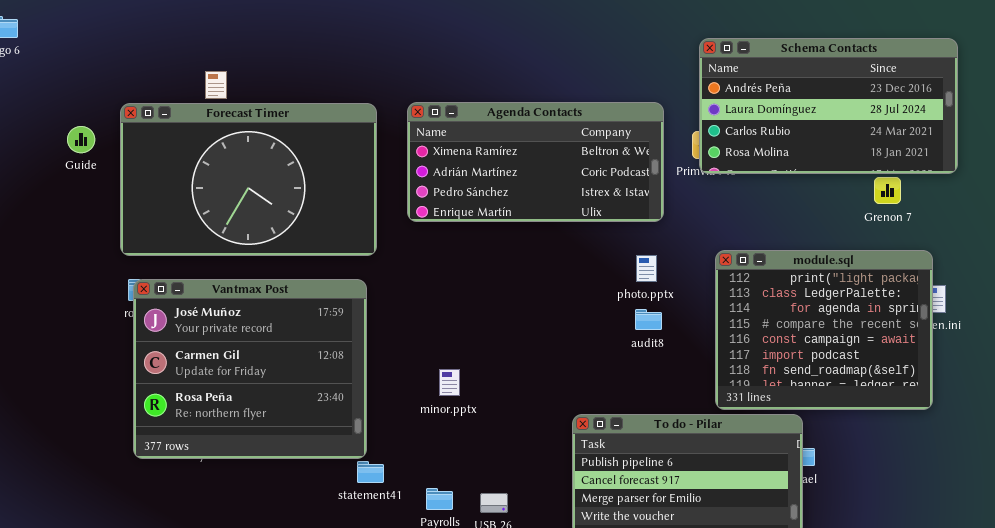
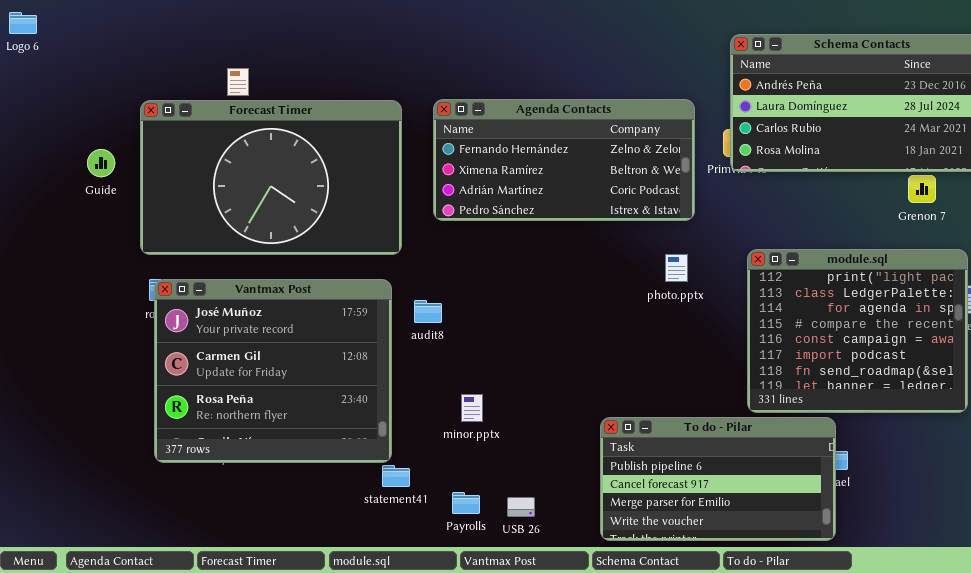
Agenda Contacts: [407,102,664,222] -> [433,99,695,221], scrolled up 1 row
Guide: [67,126,95,153] -> [87,149,115,177], moved
audit8: [635,309,662,330] -> [414,300,442,323], moved
minor.pptx: [439,369,460,396] -> [461,394,483,422], moved

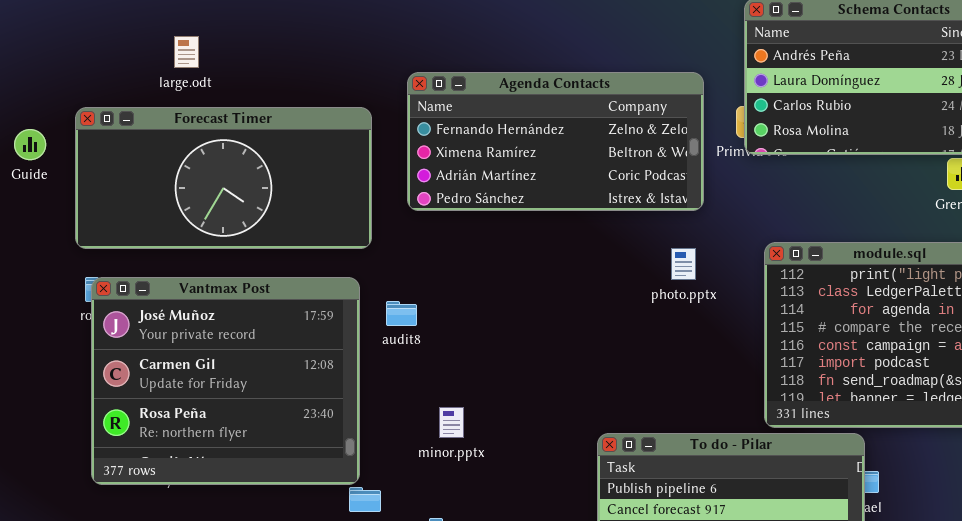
Forecast Timer: [140,100,402,255] -> [75,107,372,249], resized

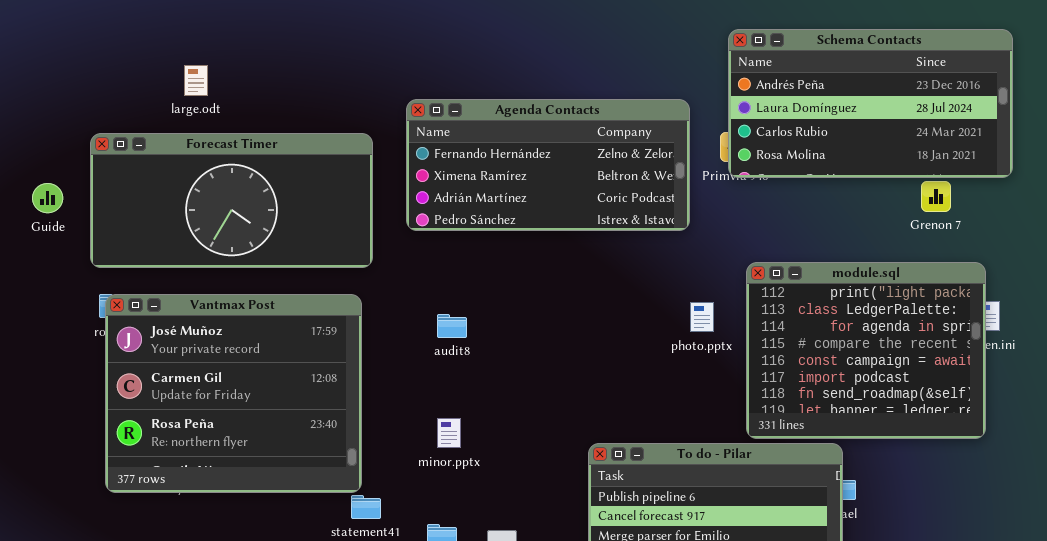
Guide: [14,129,46,160] -> [32,183,63,213], moved
photo.pptx: [671,248,696,280] -> [690,302,714,332], moved
audit8: [386,301,417,326] -> [437,314,467,338], moved

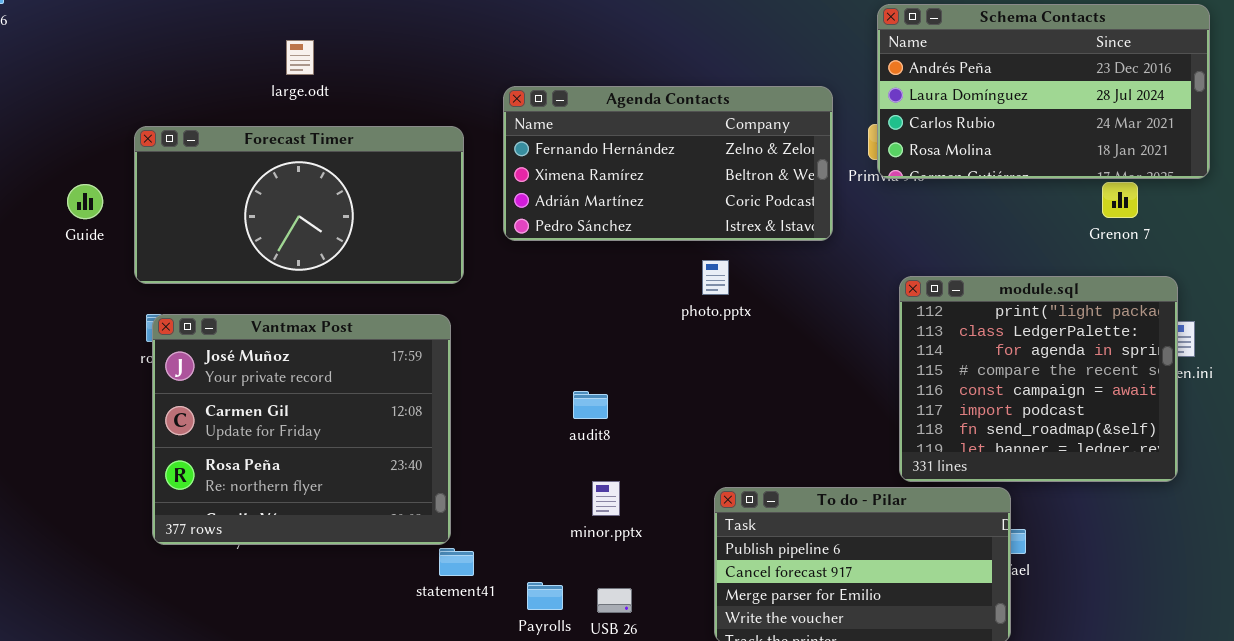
large.odt: [184,65,208,96] -> [286,40,314,75], moved
photo.pptx: [690,302,714,332] -> [702,260,729,295], moved
audit8: [437,314,467,338] -> [573,391,608,419], moved
minor.pptx: [437,418,461,448] -> [592,481,620,516], moved

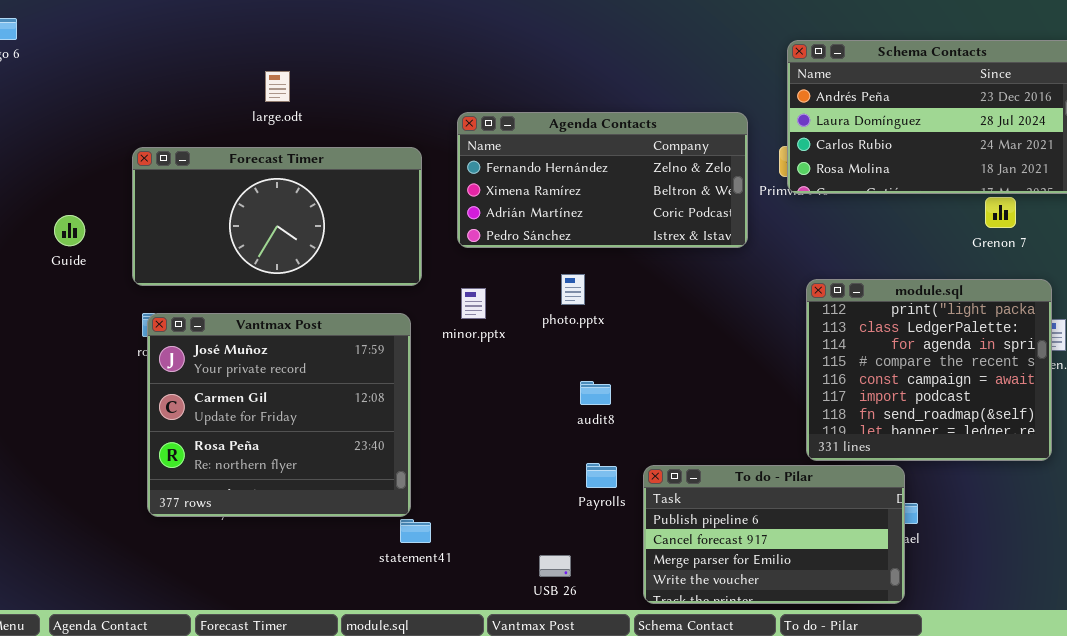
Guide: [67,184,103,219] -> [54,215,85,246], moved
photo.pptx: [702,260,729,295] -> [561,274,585,305], moved
audit8: [573,391,608,419] -> [580,381,611,405], moved
minor.pptx: [592,481,620,516] -> [461,288,486,319], moved
Payrolls: [527,582,563,610] -> [586,463,617,488], moved

